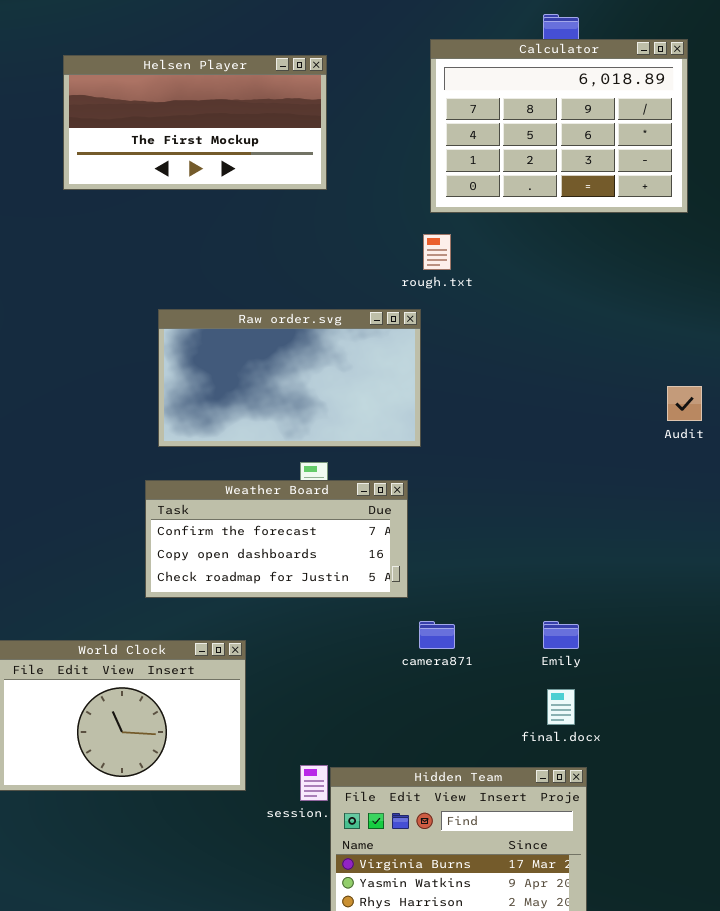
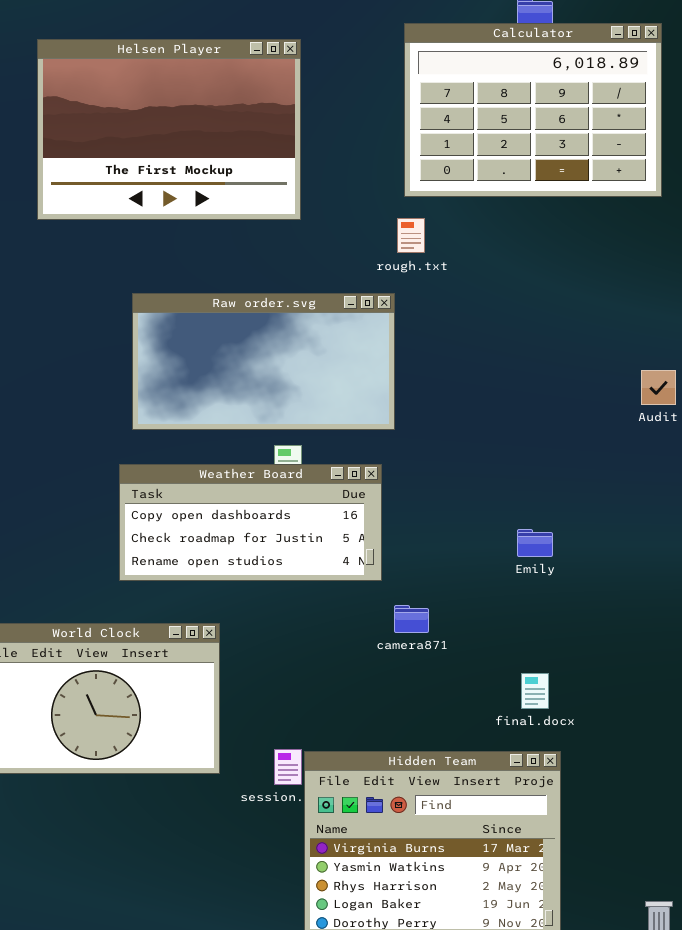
Helsen Player: [63,55,327,190] -> [37,39,301,220], resized
Weather Board: [145,480,408,598] -> [119,464,382,581], scrolled down 1 row
Emily: [543,621,579,649] -> [517,529,553,557], moved

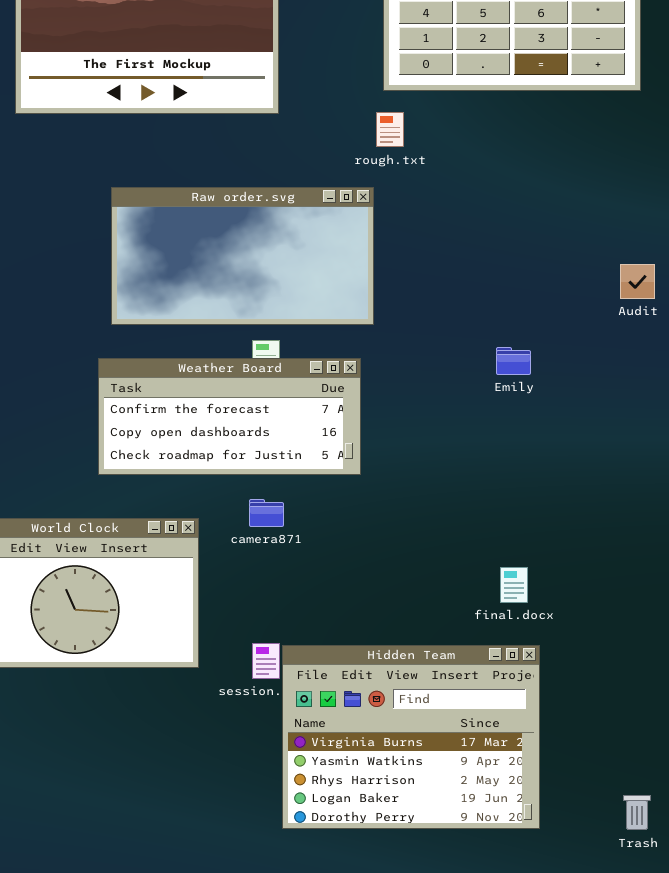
Weather Board: [119,464,382,581] -> [98,358,361,475], scrolled up 1 row
Emily: [517,529,553,557] -> [496,347,531,375], moved
camera871: [394,605,429,633] -> [249,499,284,527], moved

